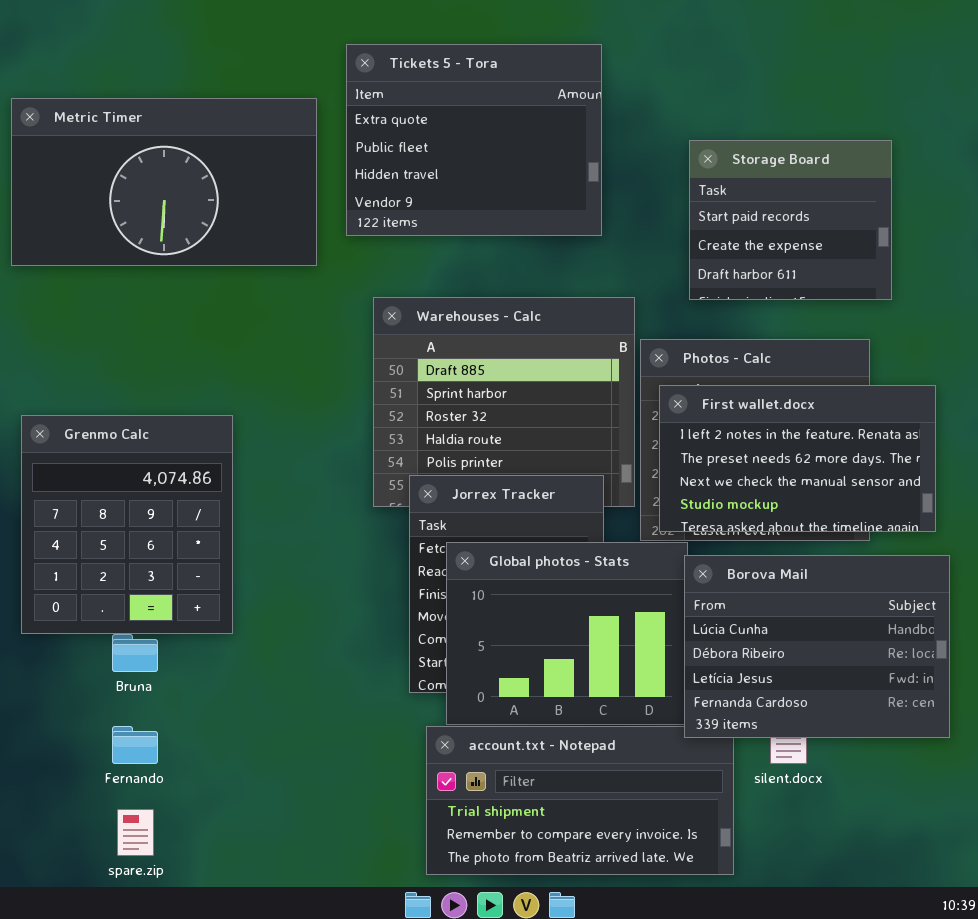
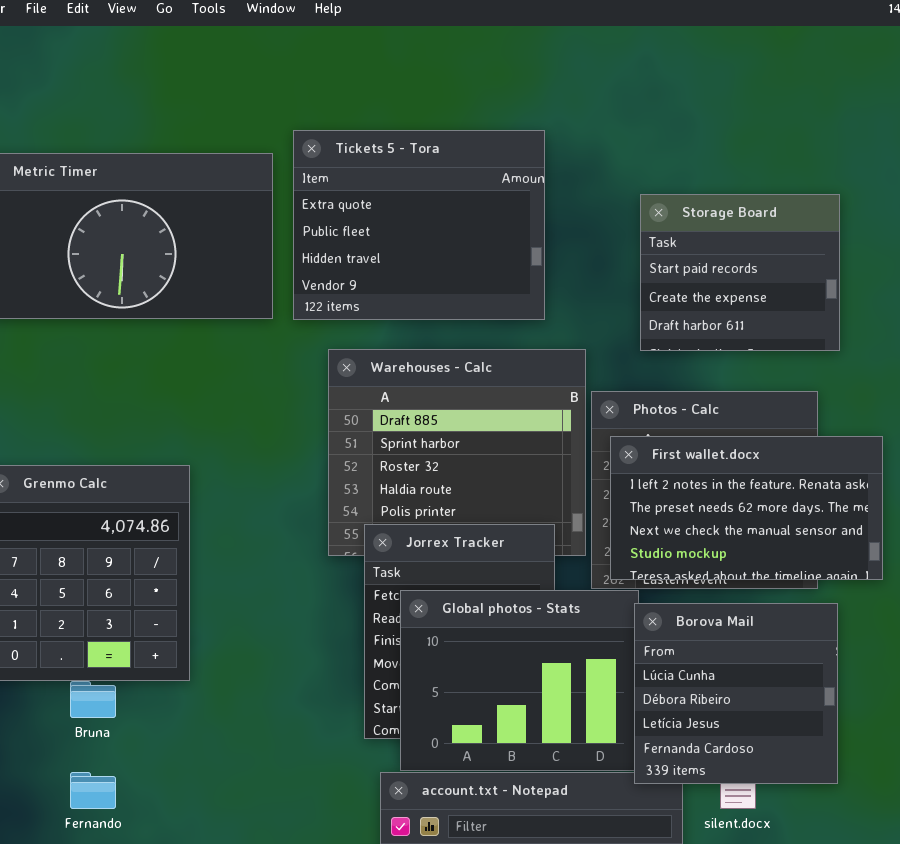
Tickets 5 - Tora: [346,44,602,236] -> [293,130,545,320], moved
Borova Mail: [684,555,950,738] -> [634,603,838,784], resized

